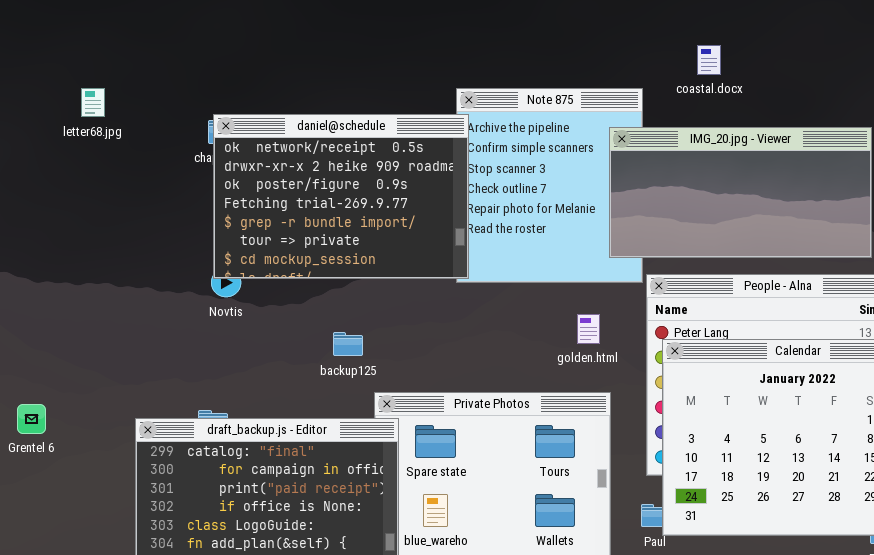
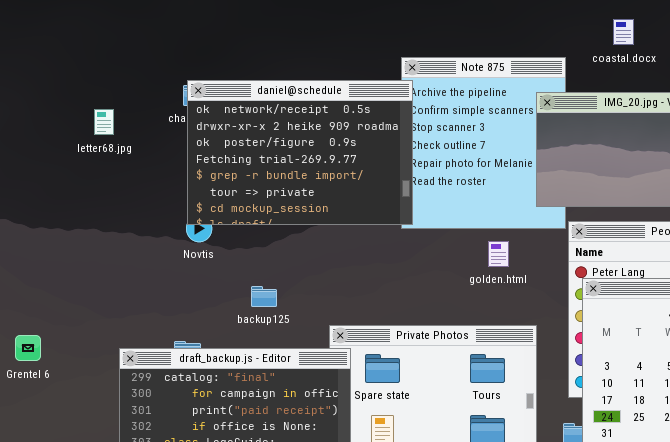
letter68.jpg: [81,88,105,117] -> [94,109,114,135], moved
golden.html: [577,314,600,344] -> [488,241,509,267], moved
backup125: [333,332,363,356] -> [251,286,277,307], moved

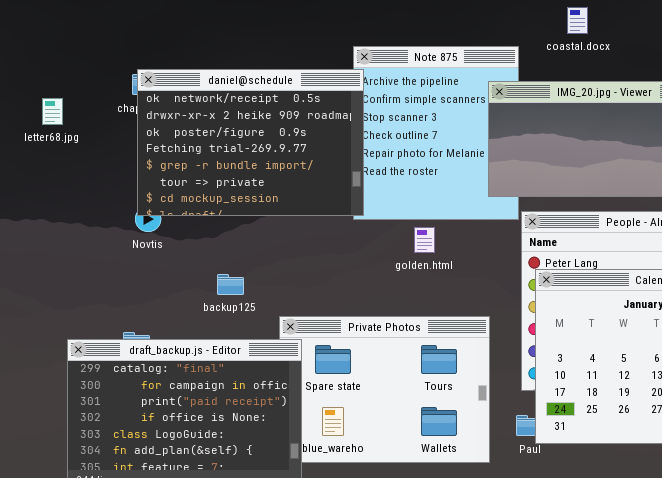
golden.html: [488,241,509,267] -> [414,227,435,253], moved
backup125: [251,286,277,307] -> [217,274,244,295], moved

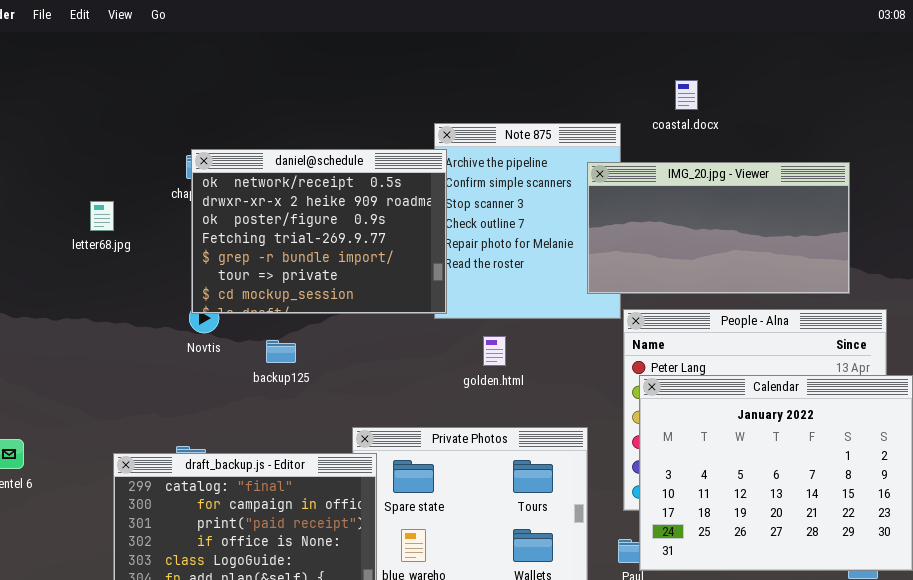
letter68.jpg: [42,98,63,125] -> [90,201,114,231], moved
golden.html: [414,227,435,253] -> [483,336,506,366], moved
backup125: [217,274,244,295] -> [266,340,296,363], moved

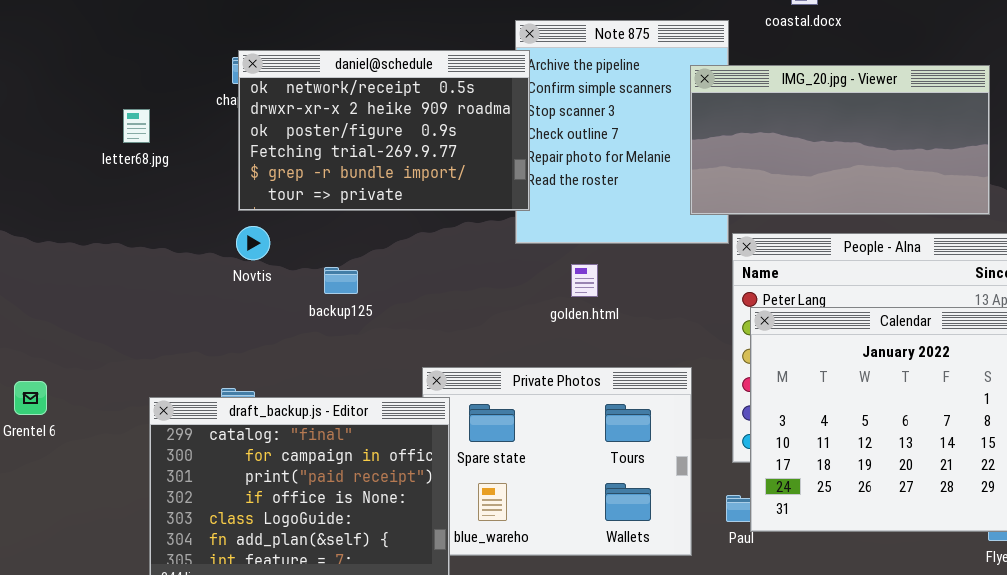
daniel@schedule: [191,149,447,314] -> [238,50,530,211], resized

